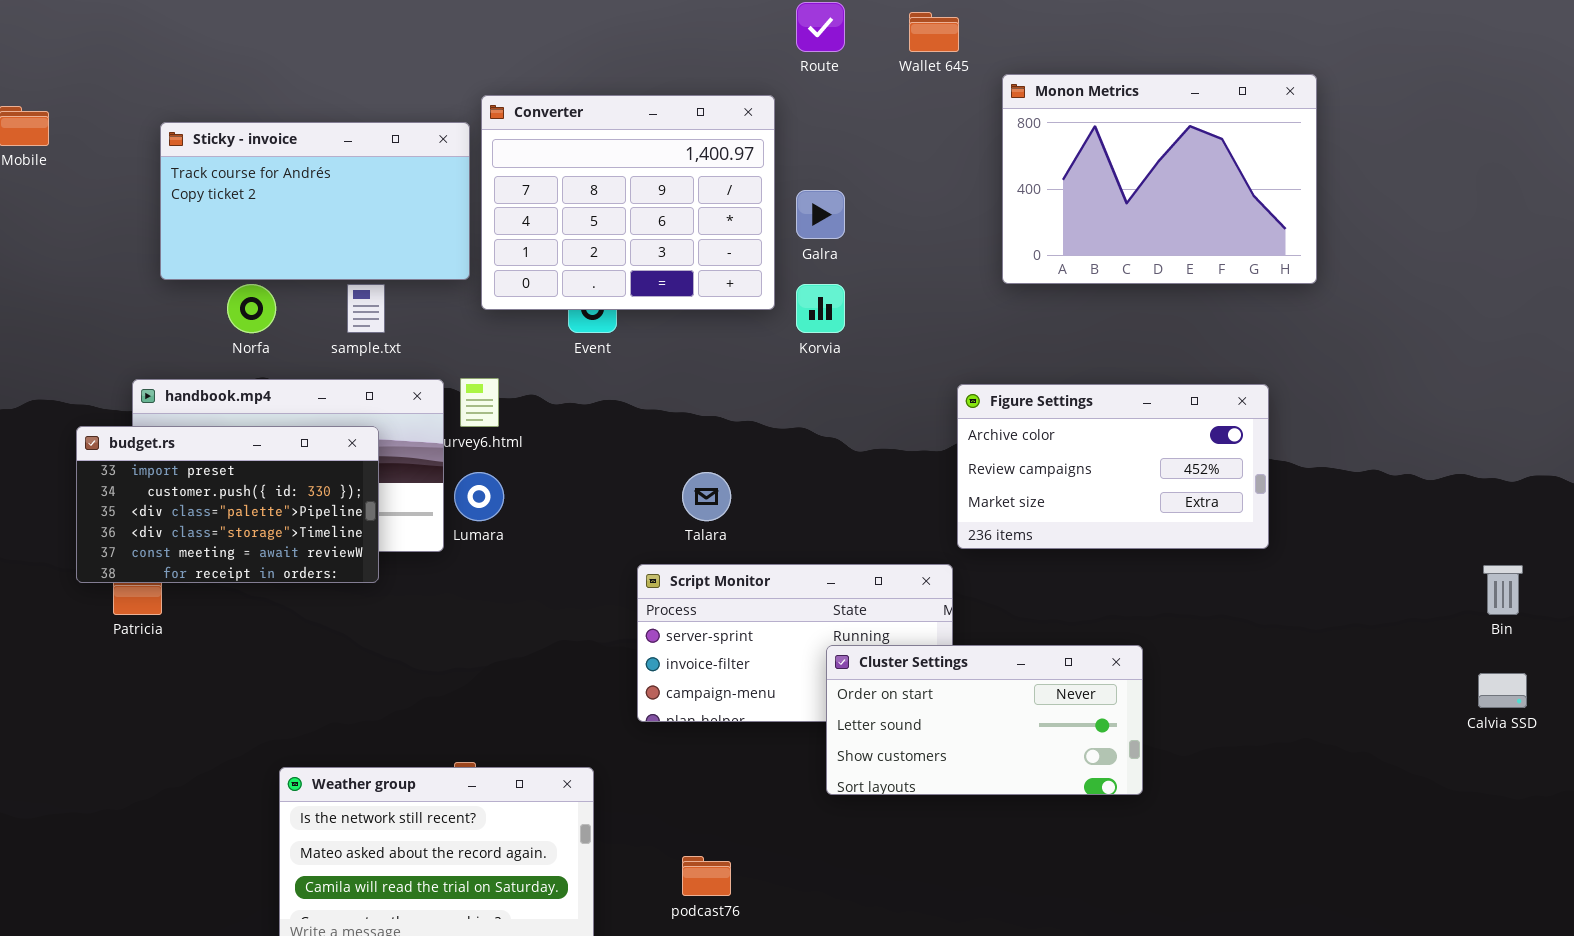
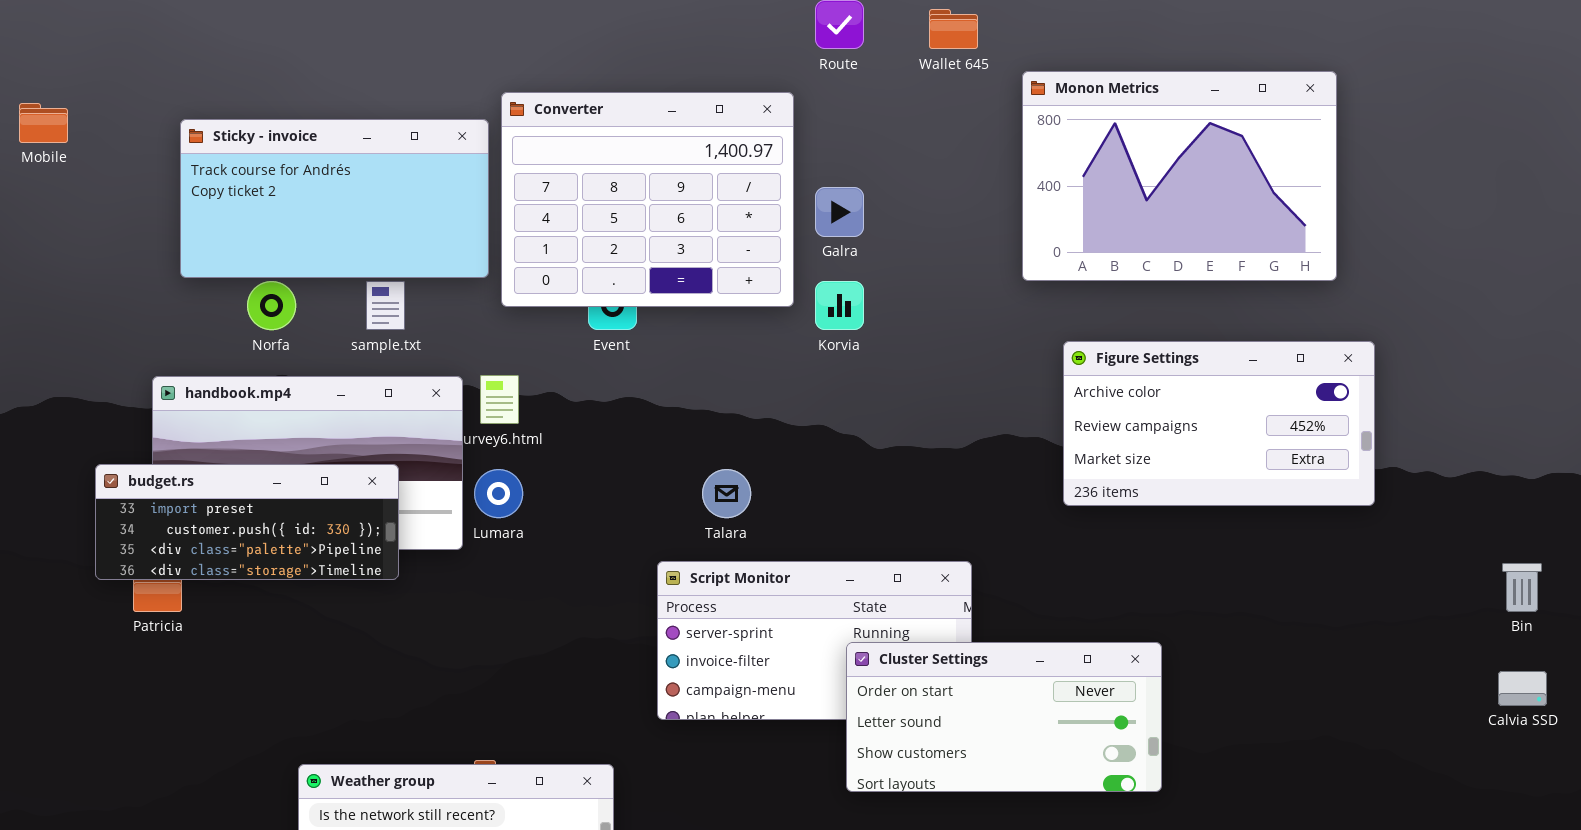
Figure Settings: [957,384,1269,549] -> [1063,341,1375,506], moved
budget.rs: [76,426,379,583] -> [95,464,399,580], resized

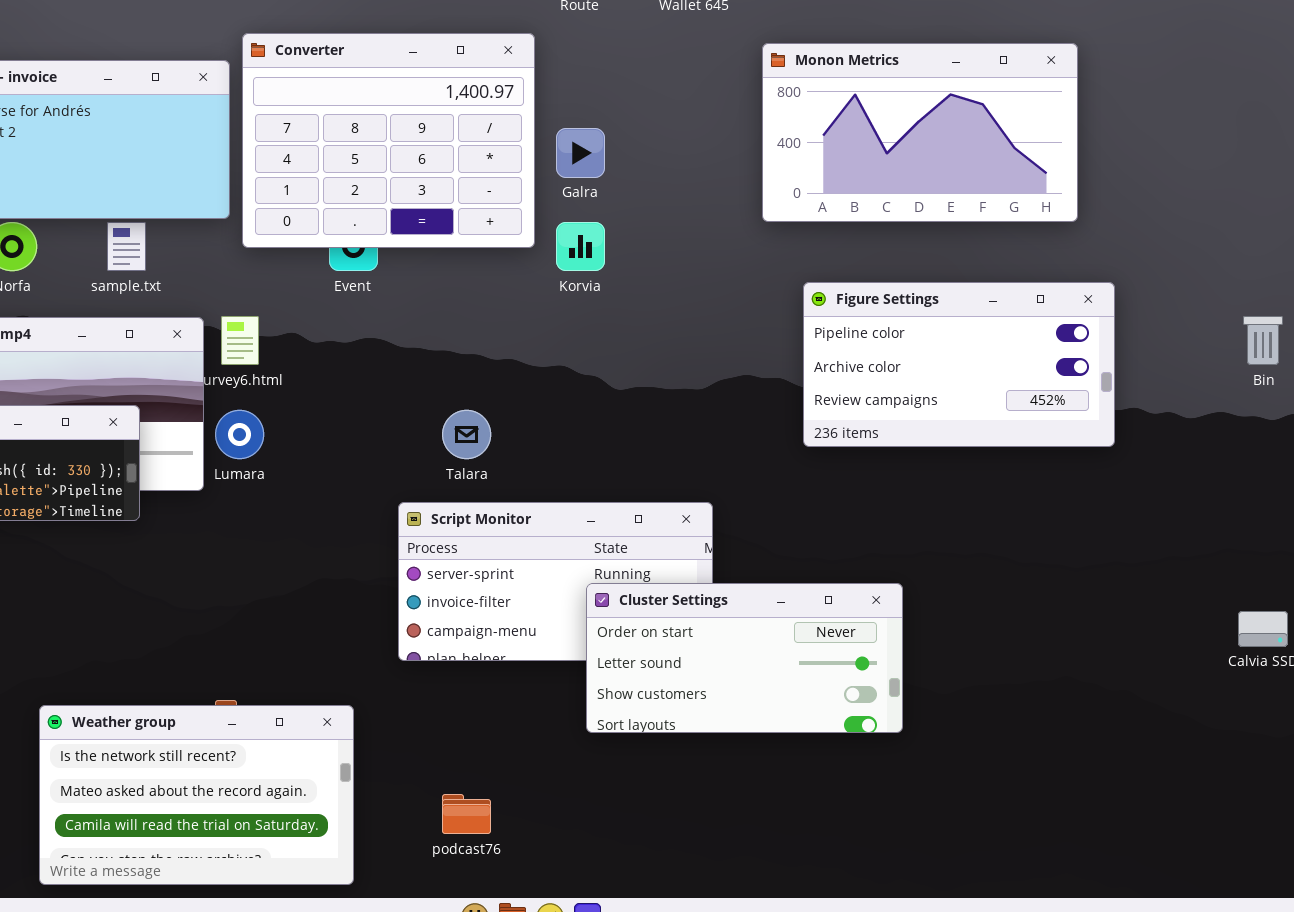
Monon Metrics: [1022,71,1337,281] -> [762,43,1078,222], resized
Figure Settings: [1063,341,1375,506] -> [803,282,1115,447], scrolled up 1 row
Bin: [1502,563,1542,612] -> [1243,316,1283,365], moved

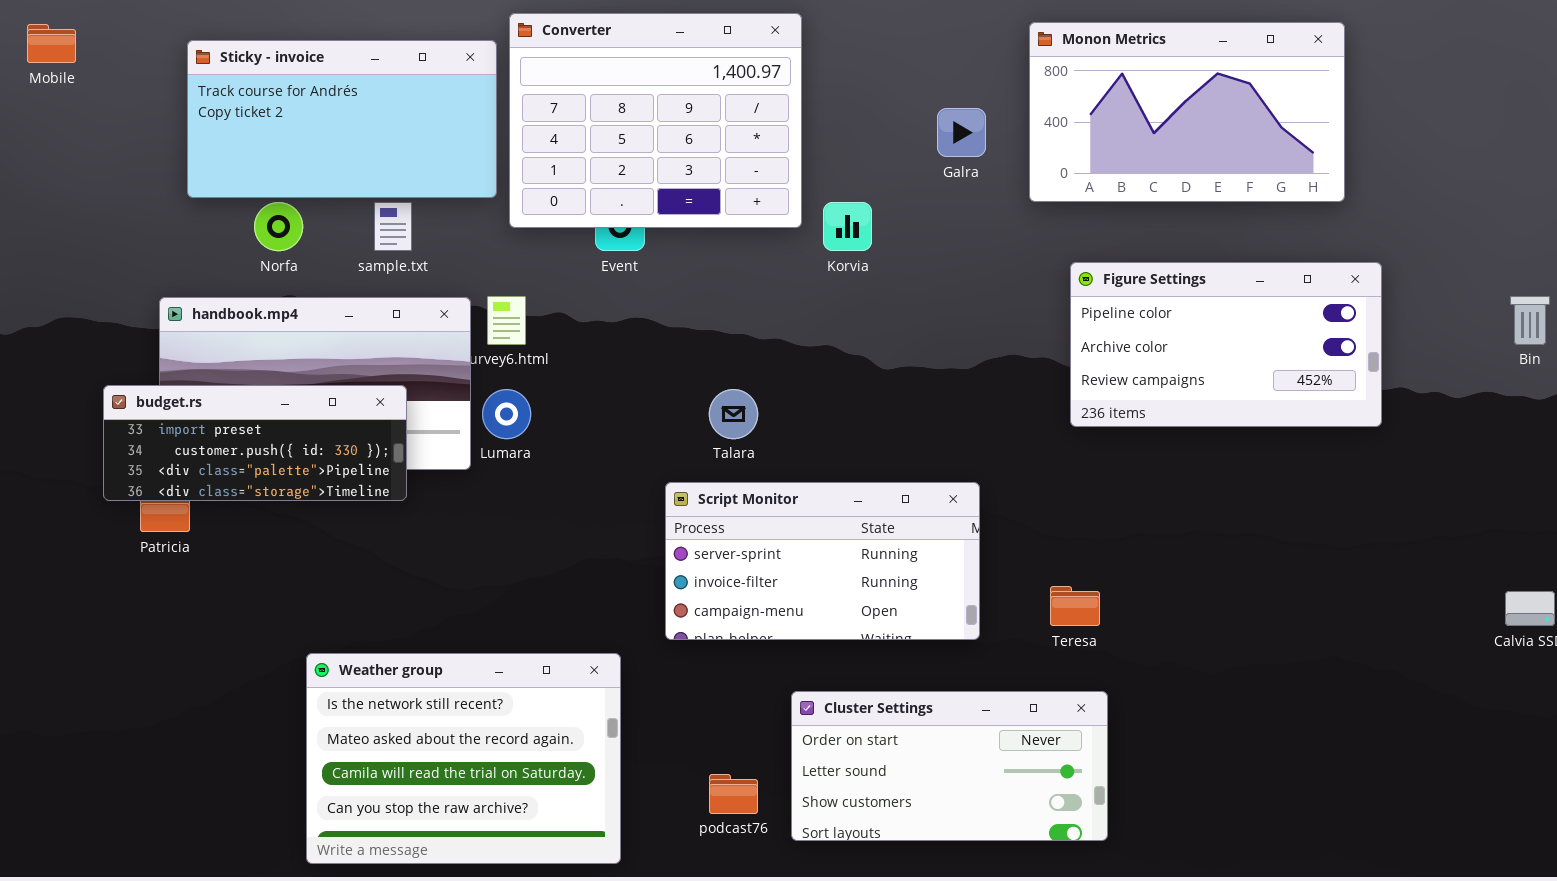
Galra: [556,128,605,178] -> [937,108,986,157], moved
Cluster Settings: [586,583,903,733] -> [791,691,1108,841], moved
Weather group: [39,705,354,885] -> [306,653,621,864], resized

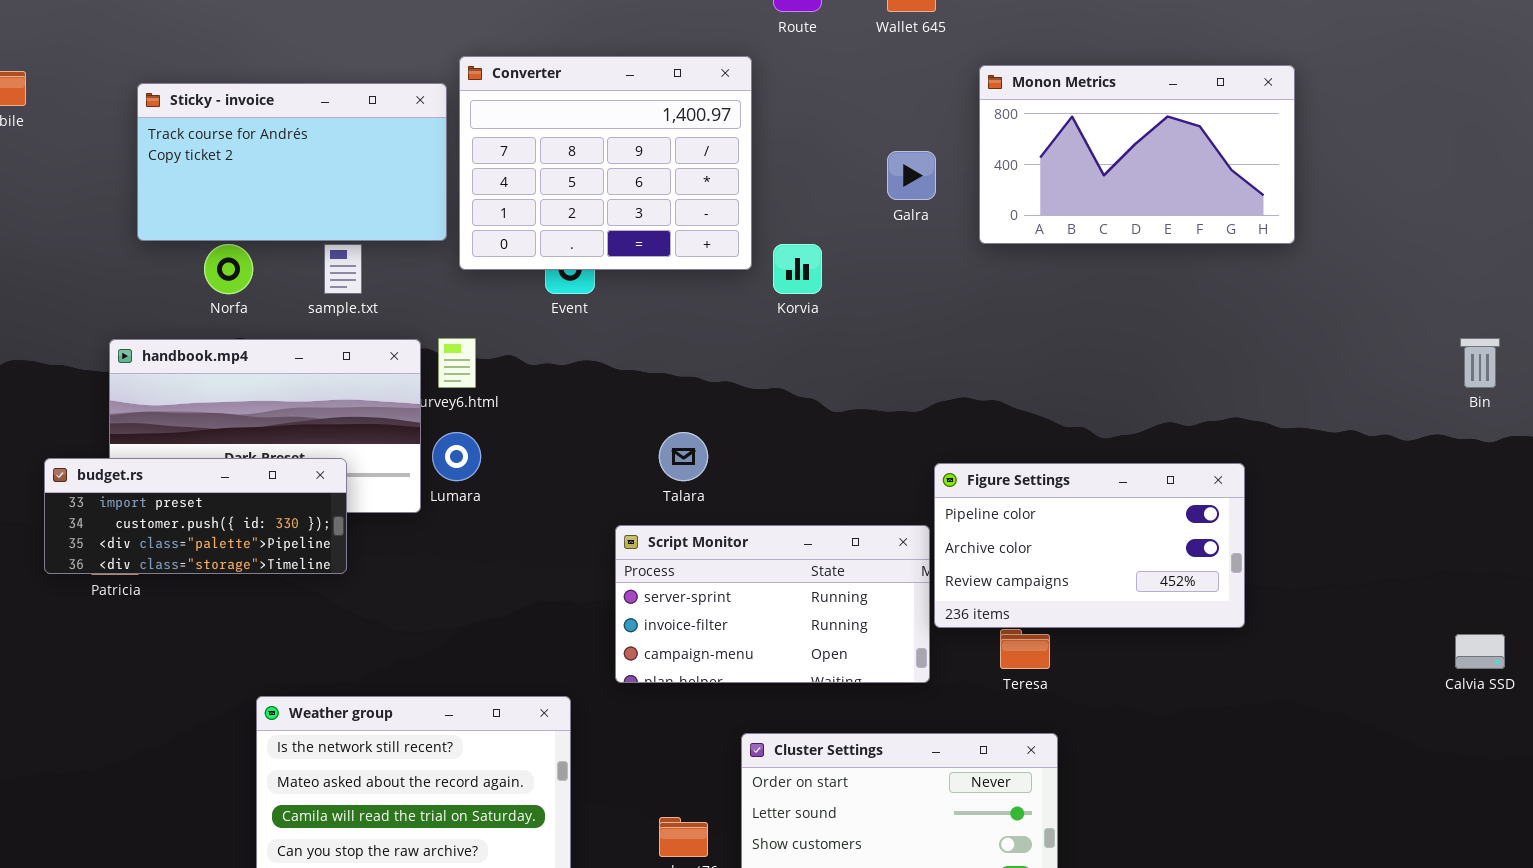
Figure Settings: [1070,262,1382,427] -> [934,463,1245,628], moved
budget.rs: [103,385,407,501] -> [44,458,347,574], moved

